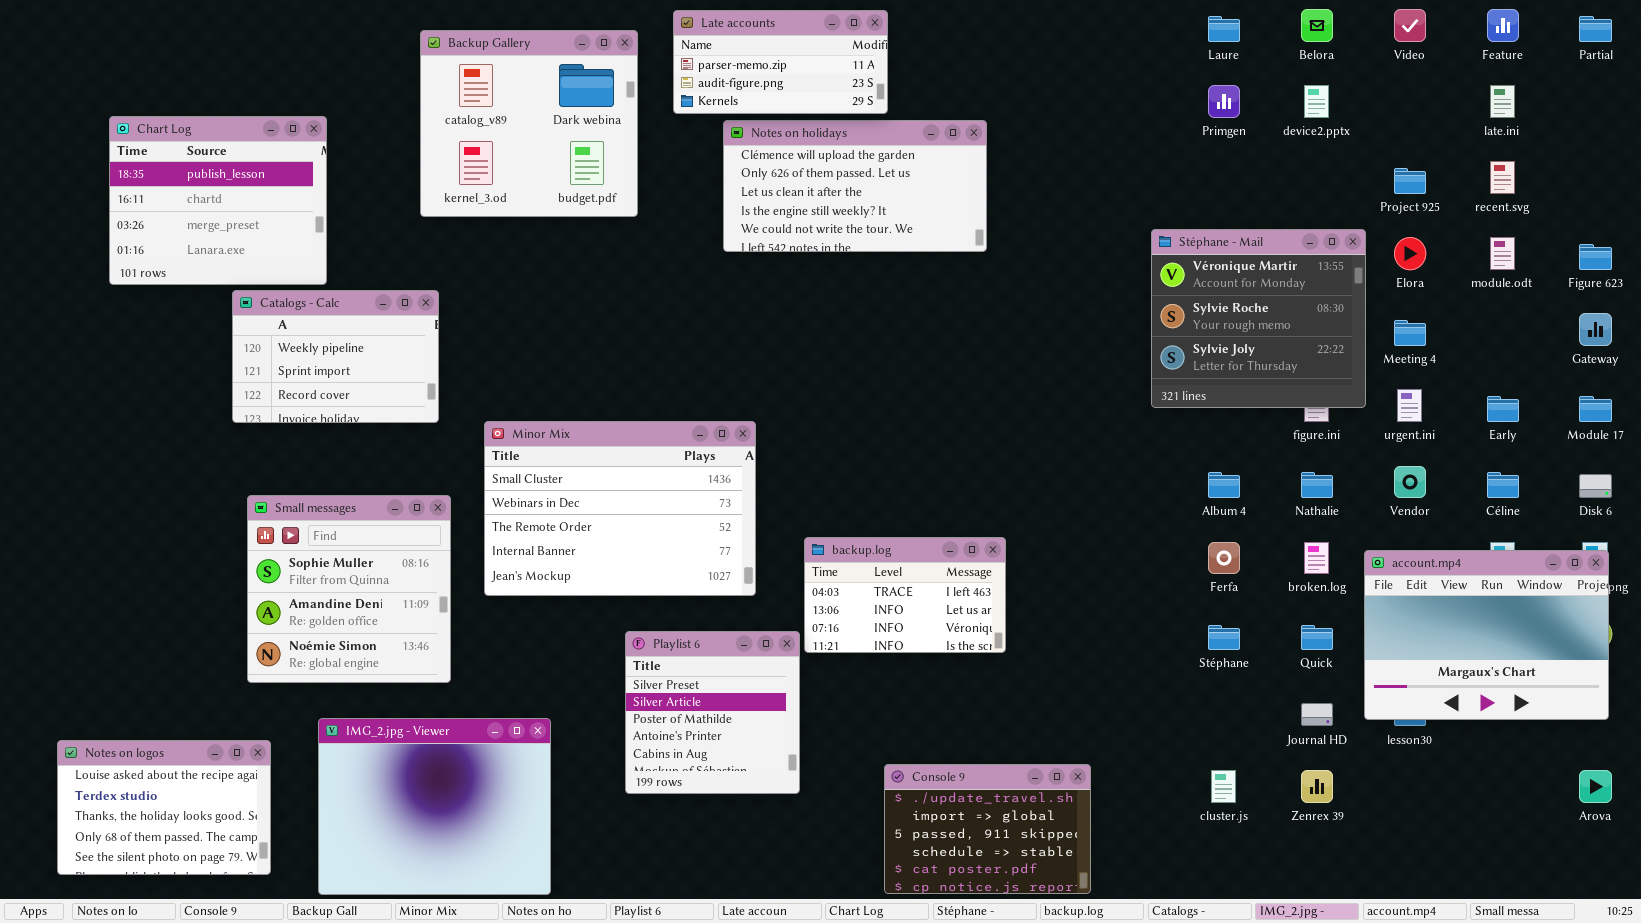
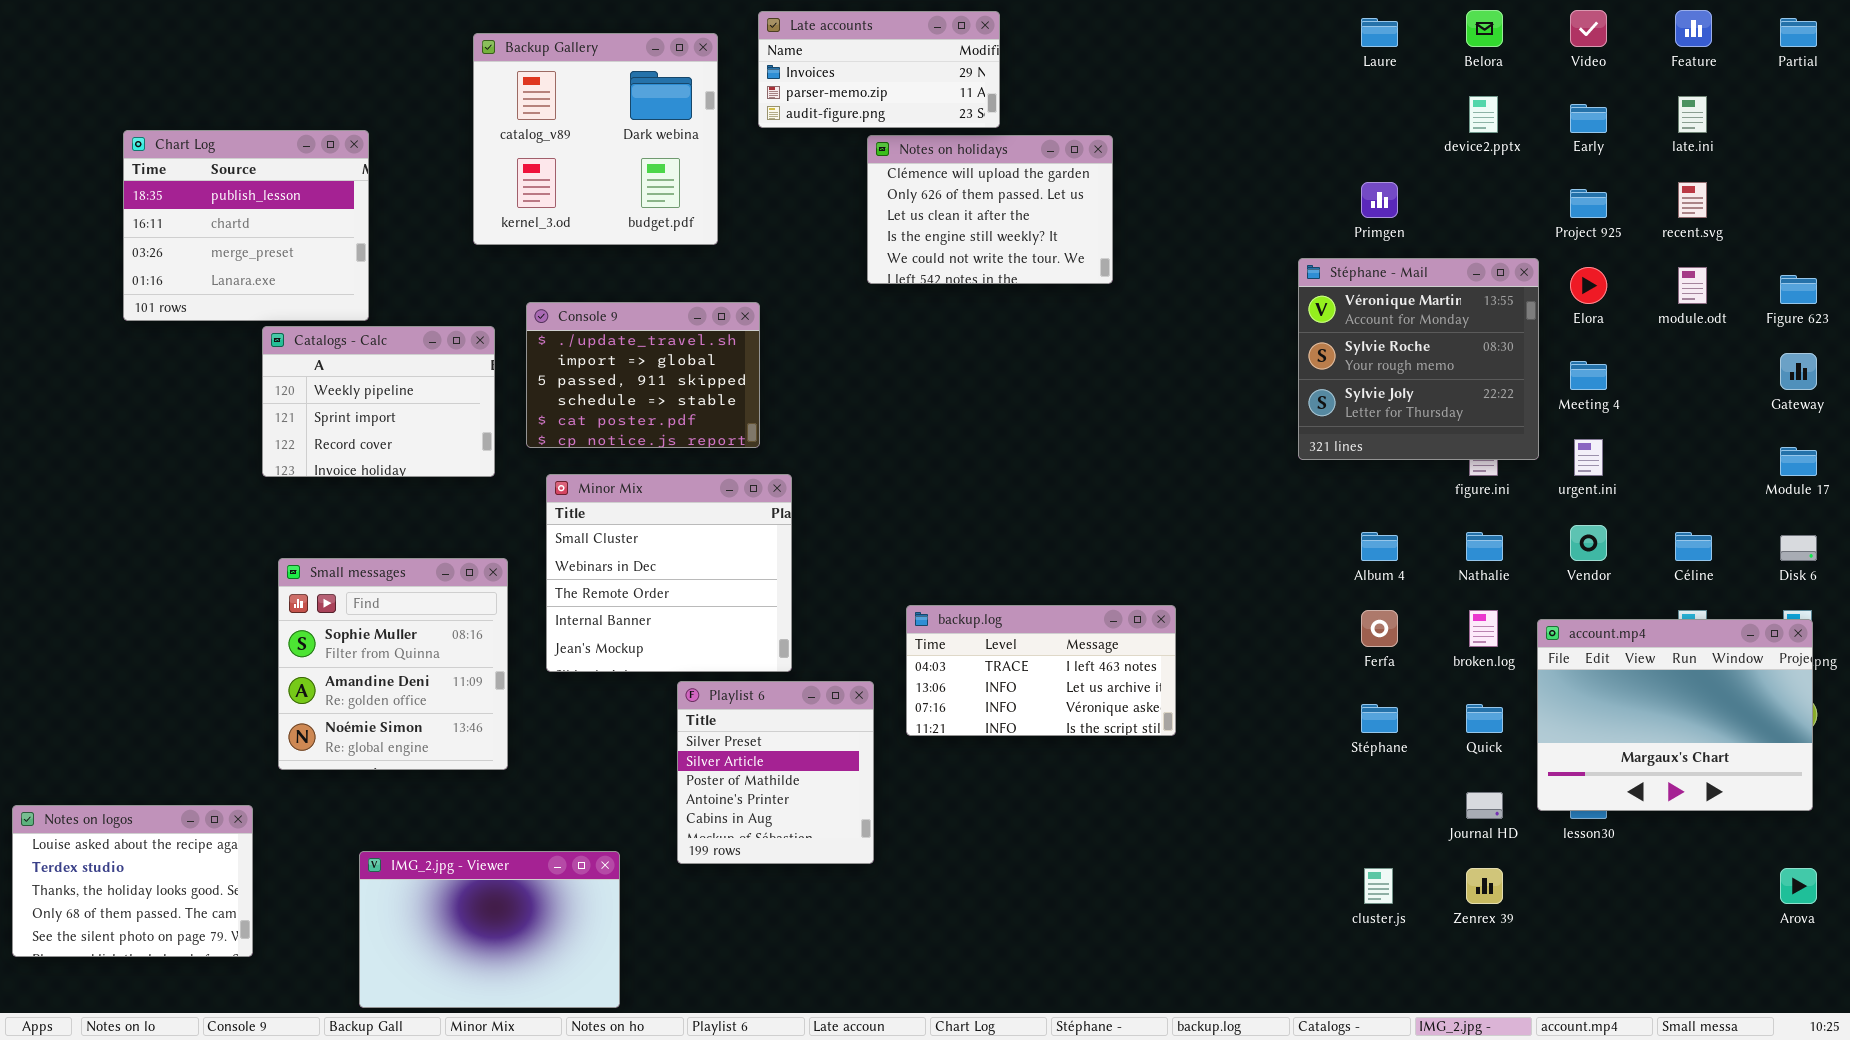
Late accounts: [673,10,888,114] -> [758,11,1000,128], scrolled up 1 row
Primgen: [1208,85,1240,118] -> [1361,182,1398,218], moved
Notes on holidays: [723,120,987,252] -> [867,135,1113,284], resized
Early: [1487,396,1519,422] -> [1570,104,1607,133], moved
Minor Mix: [484,421,756,596] -> [546,474,792,672], resized
backup.log: [804,537,1006,653] -> [906,605,1176,736], resized
Playlist 6: [625,631,800,794] -> [677,681,874,864], moved
IMG_2.jpg - Viewer: [318,718,551,895] -> [359,851,620,1008], resized
Notes on logos: [57,740,271,875] -> [12,805,253,957], moved
Console 9: [884,764,1091,894] -> [526,302,760,448], moved

